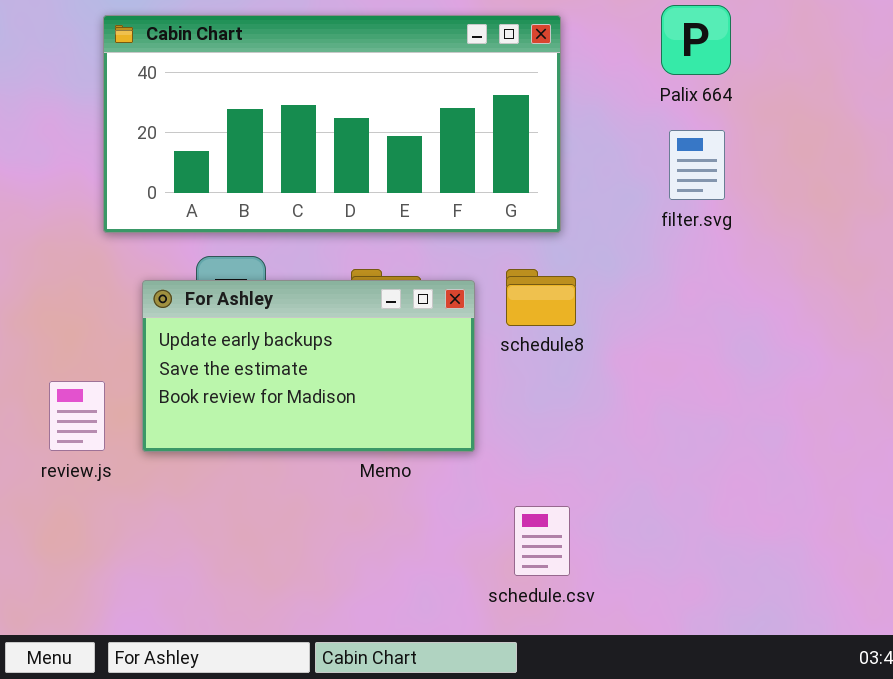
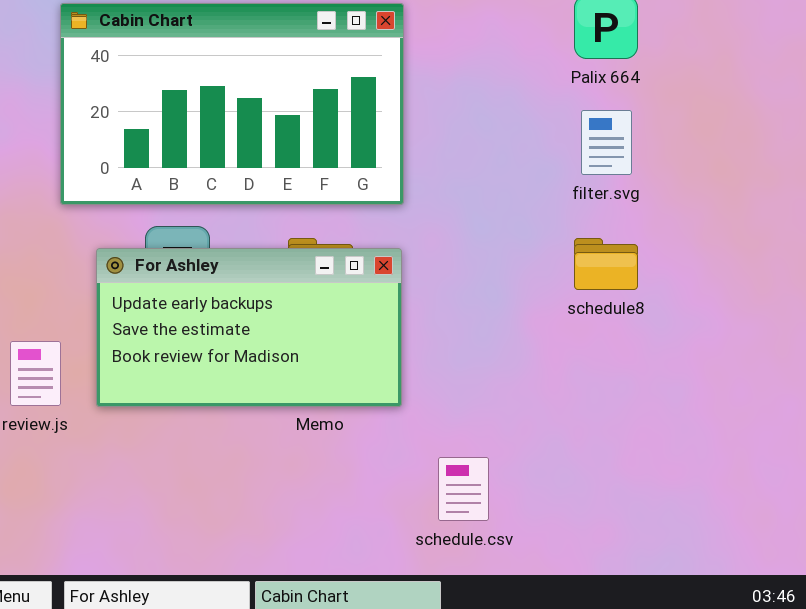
Cabin Chart: [103,15,561,233] -> [60,3,404,205], resized
schedule8: [506,269,576,326] -> [574,238,638,290], moved

